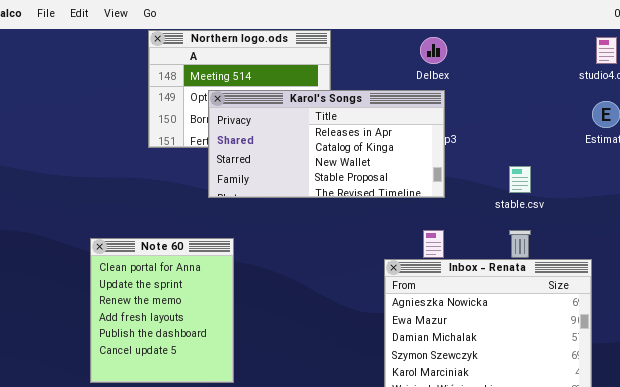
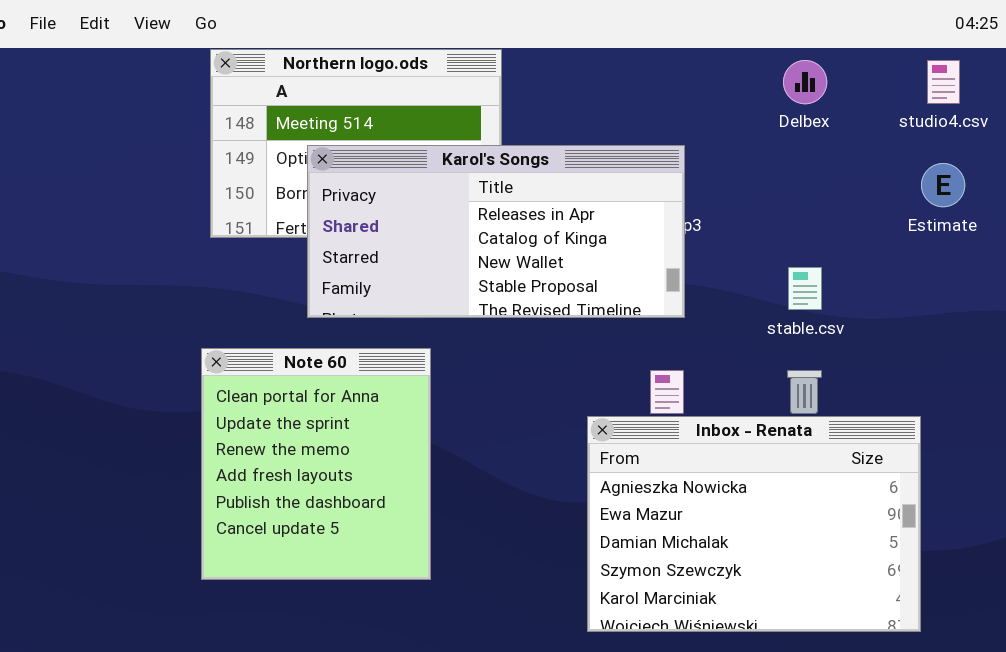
Delbex: [420,37,447,64] -> [783,60,827,104], moved
Note 60: [90,238,234,383] -> [201,348,431,580], moved

